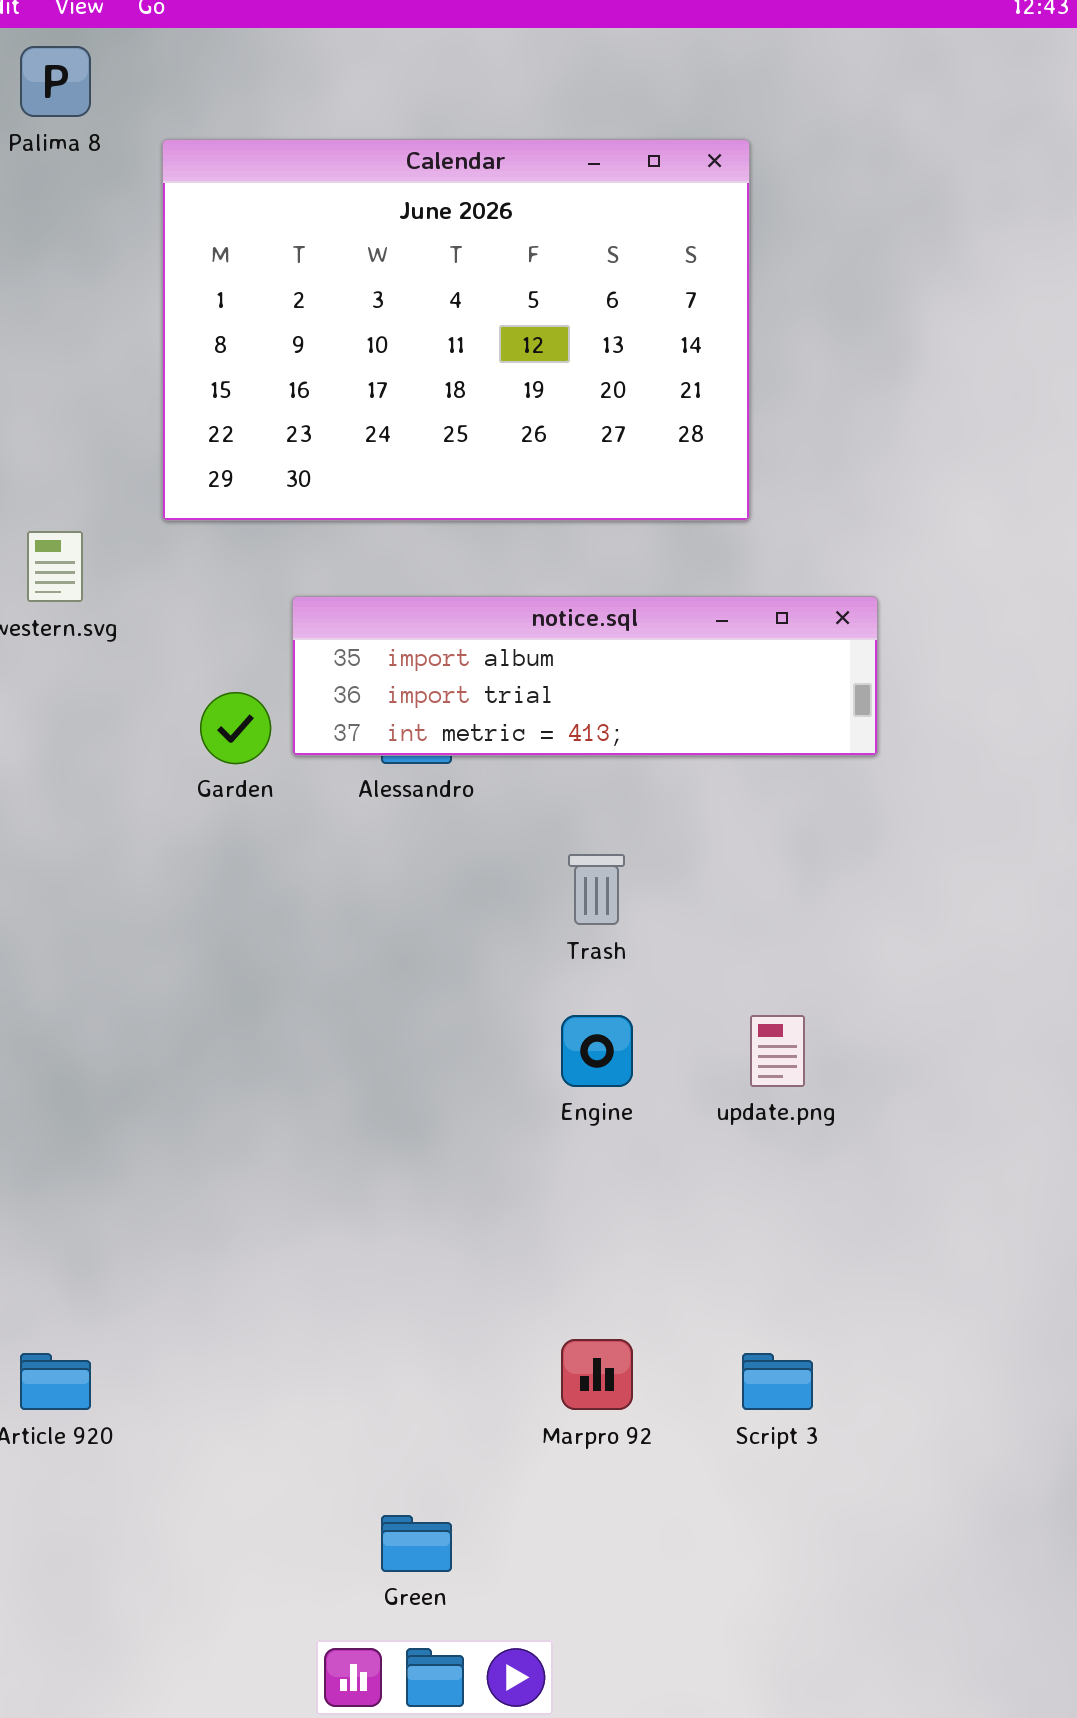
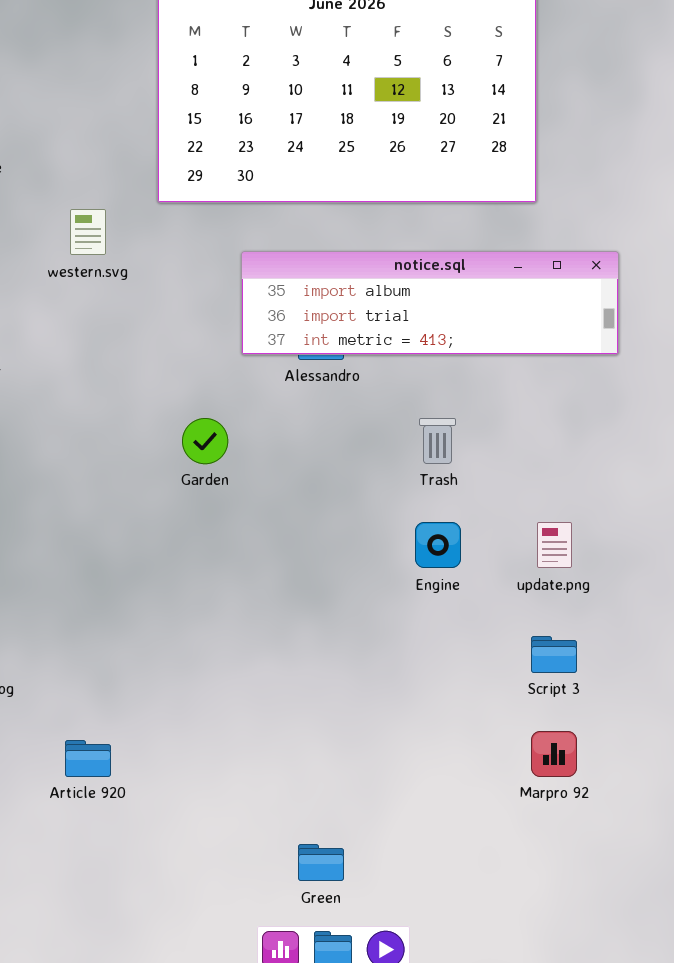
Garden: [200,692,271,764] -> [182,418,228,464], moved
Marpro 92: [561,1339,633,1410] -> [531,731,577,777], moved
Script 3: [742,1353,813,1410] -> [531,636,577,673], moved

